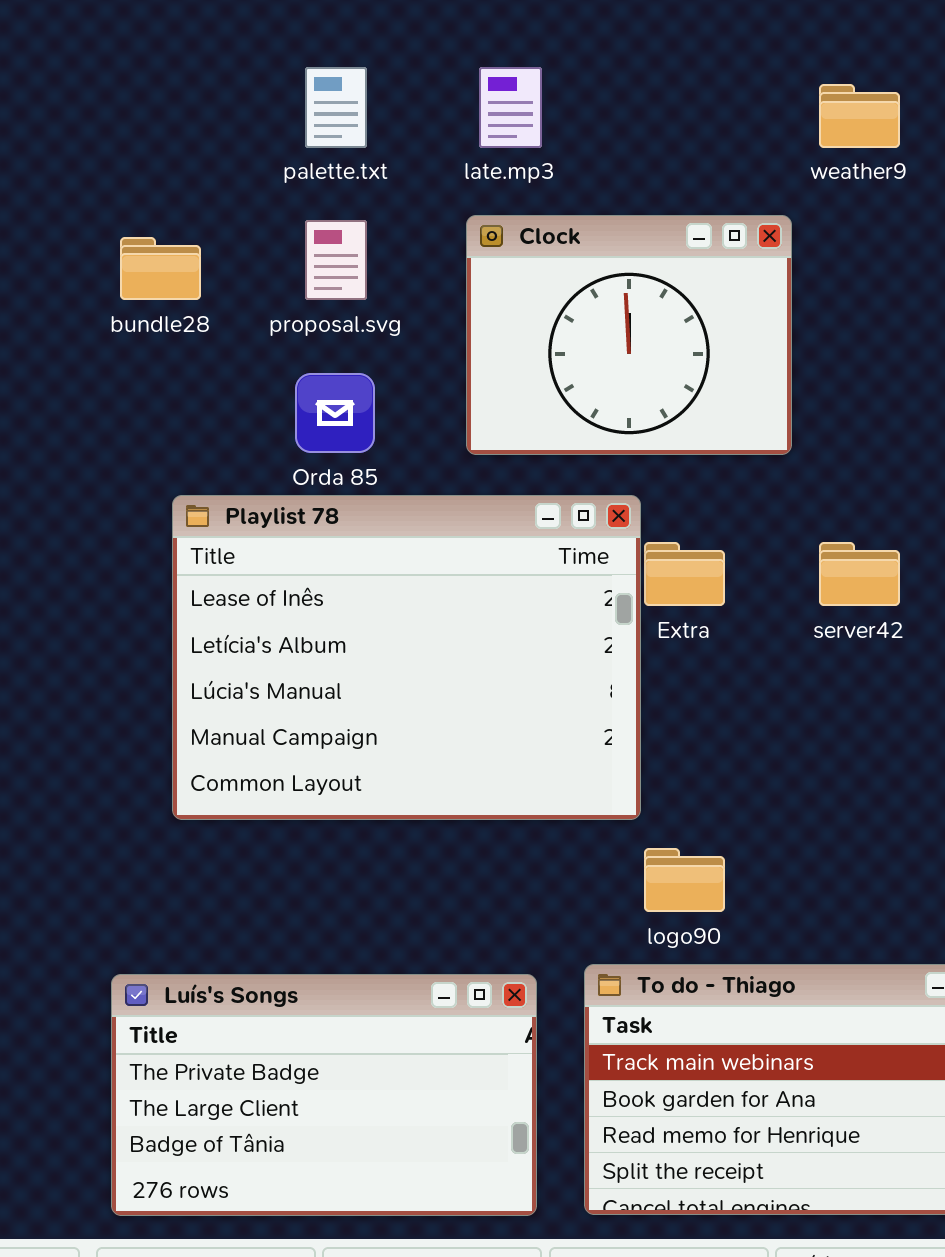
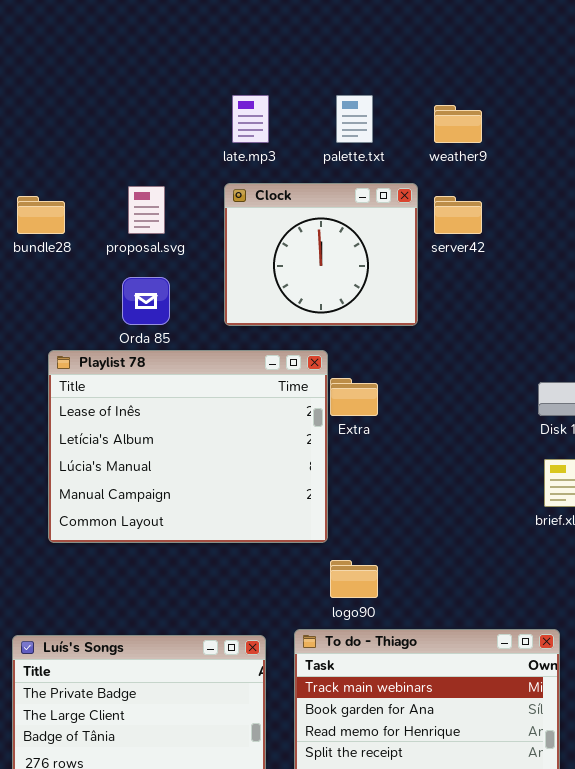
palette.txt: [305,67,367,148] -> [336,95,373,143], moved
server42: [819,542,900,606] -> [434,196,482,234], moved

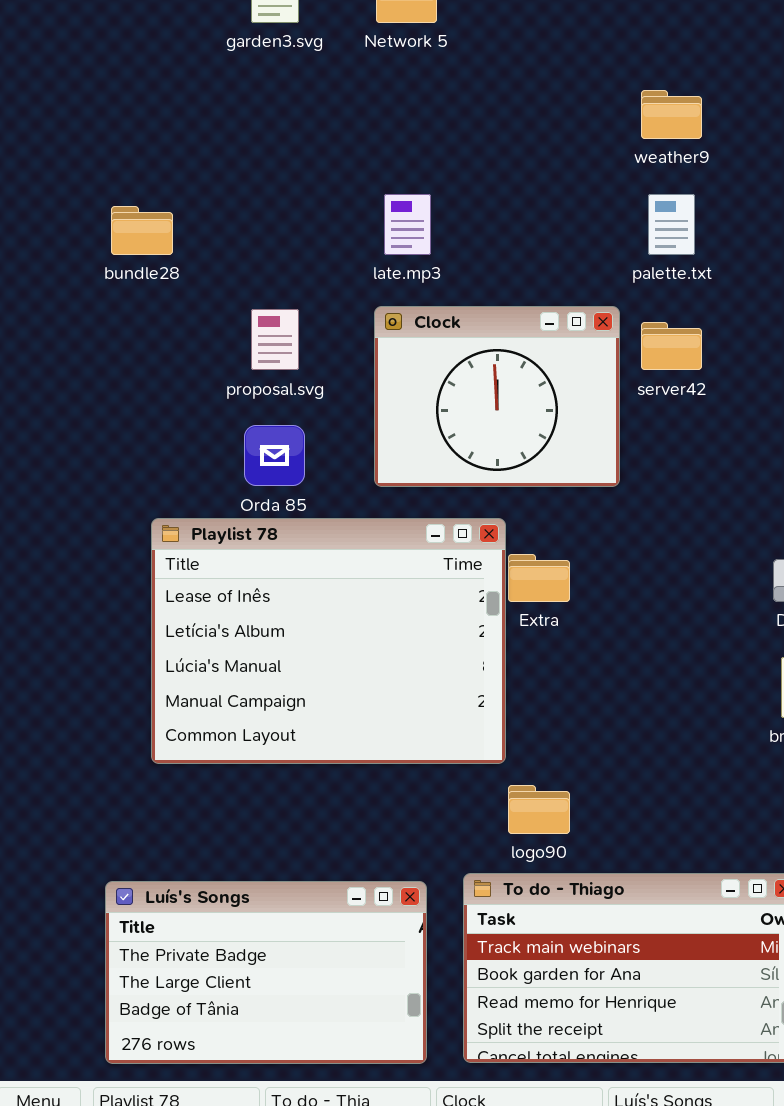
palette.txt: [336,95,373,143] -> [648,194,695,255], moved
weather9: [434,105,482,143] -> [641,90,702,139], moved
bundle28: [17,196,65,234] -> [111,206,173,255], moved

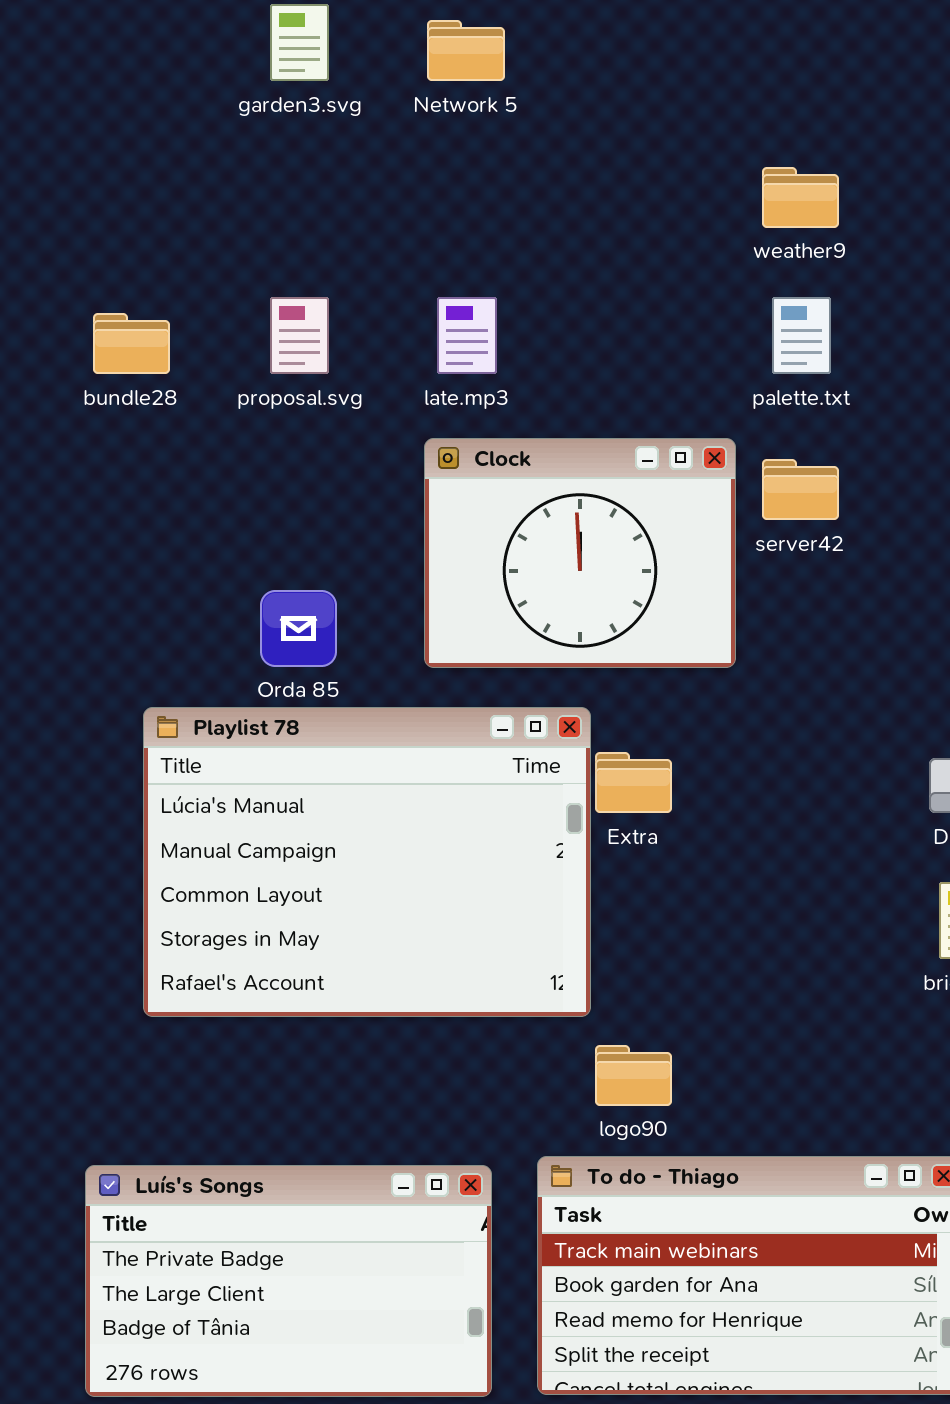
proposal.svg: [251,309,299,370] -> [270,297,329,374], moved
Playlist 78: [151,518,506,764] -> [143,707,591,1017], scrolled down 2 rows

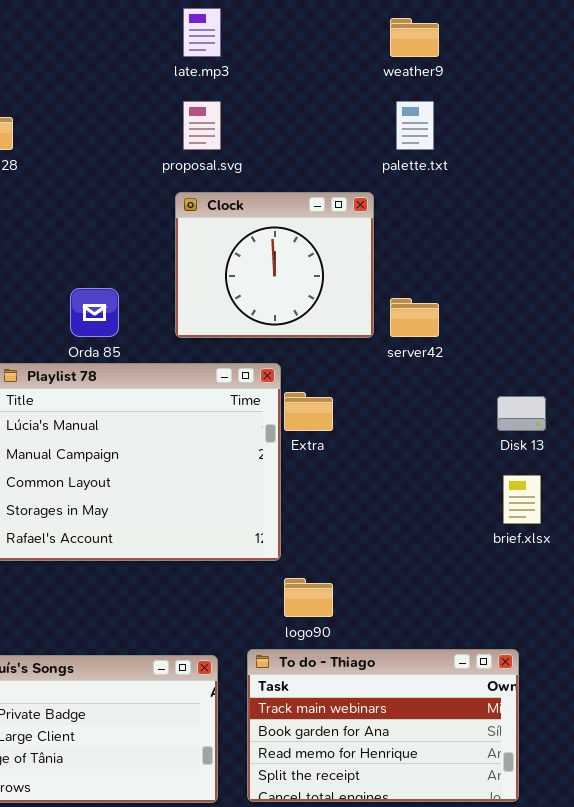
proposal.svg: [270,297,329,374] -> [183,101,221,150], moved
late.mp3: [437,297,497,374] -> [183,8,221,57], moved
server42: [762,459,839,520] -> [390,298,439,337], moved

